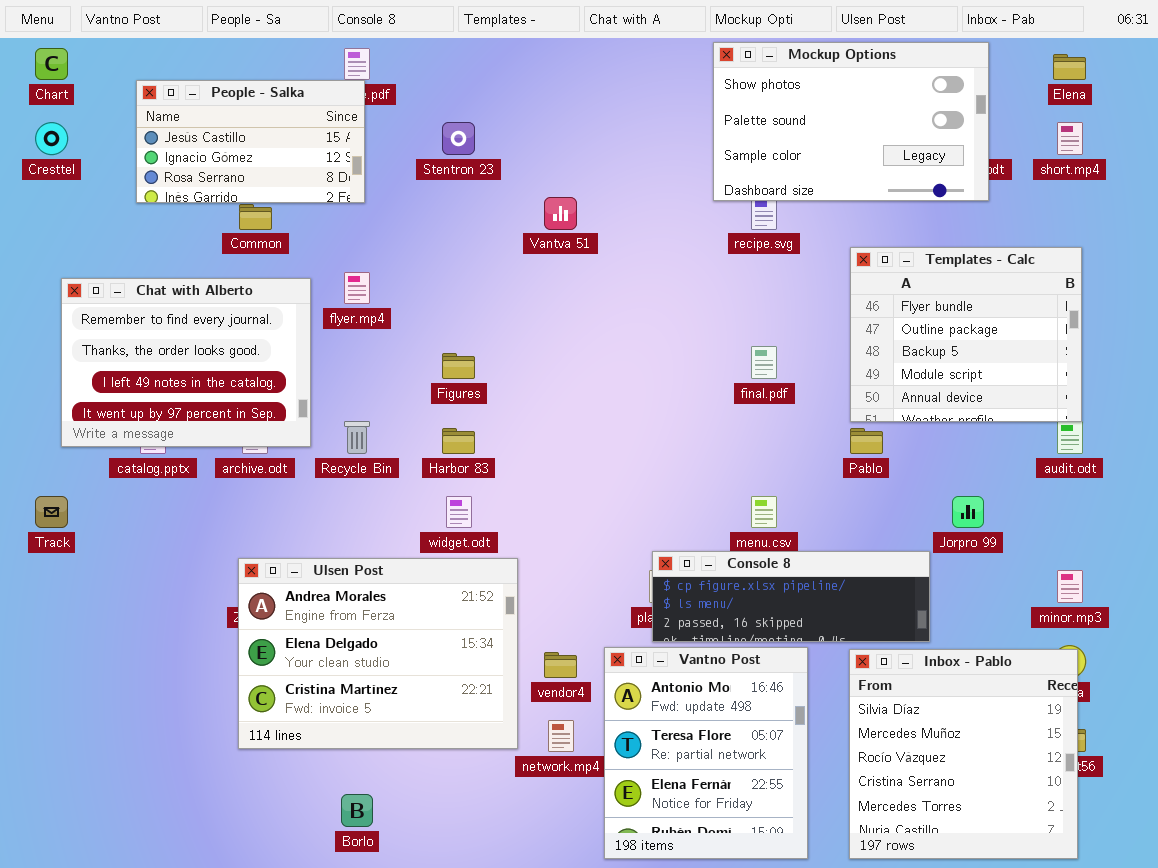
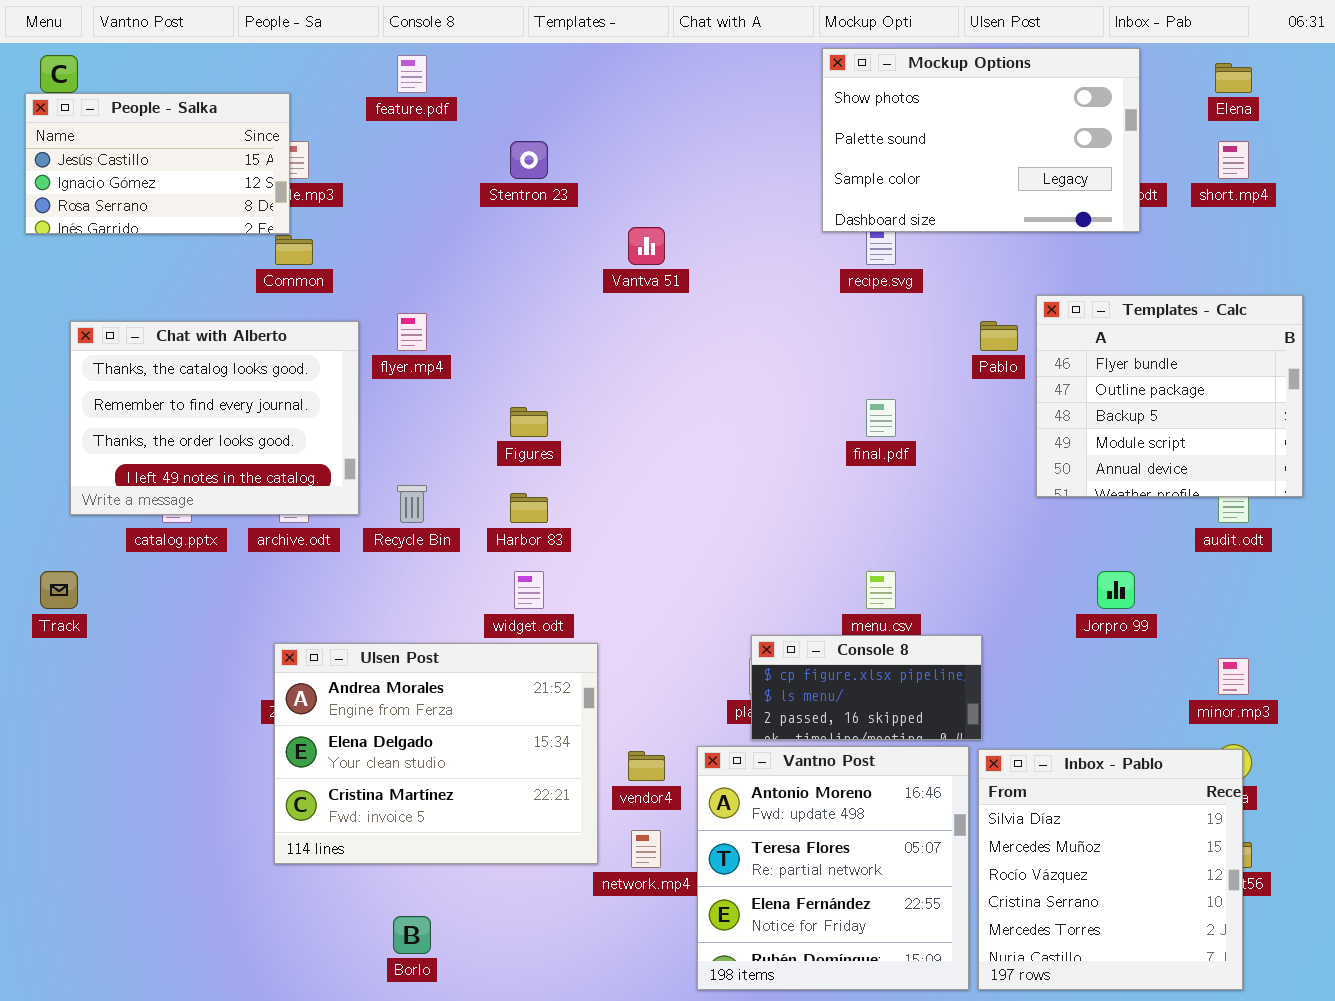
People - Salka: [136,80,365,203] -> [25,93,290,234], moved
Templates - Calc: [850,247,1082,422] -> [1036,295,1303,497], moved
Chat with Alberto: [61,278,311,447] -> [70,321,359,515], scrolled up 1 row
Pablo: [850,428,883,454] -> [980,321,1018,351], moved
Console 8: [652,551,930,642] -> [751,635,982,740], resized
Vantno Post: [604,647,808,859] -> [697,746,969,990], resized

